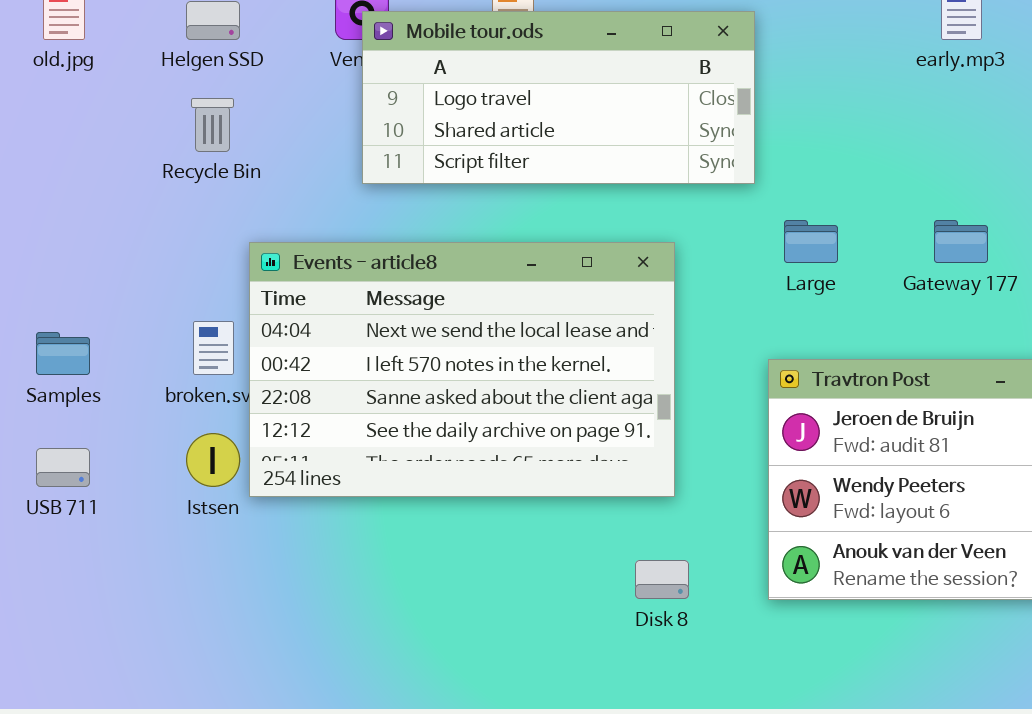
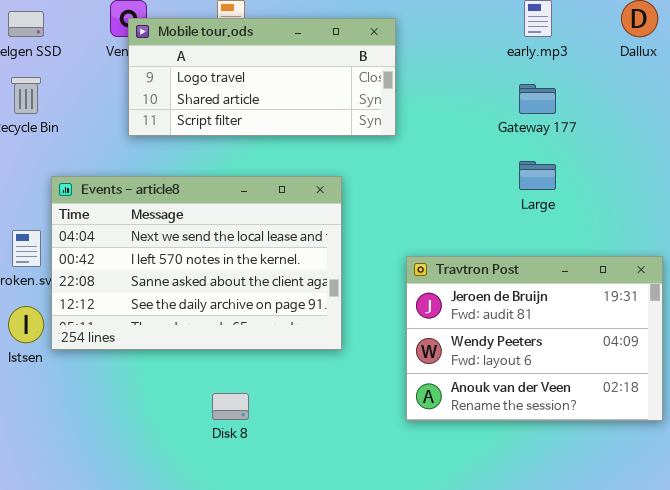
Large: [784,220,838,263] -> [519,161,556,190], moved
Gateway 177: [934,220,988,263] -> [519,84,556,114], moved
Disk 8: [635,560,689,599] -> [212,393,249,420], moved

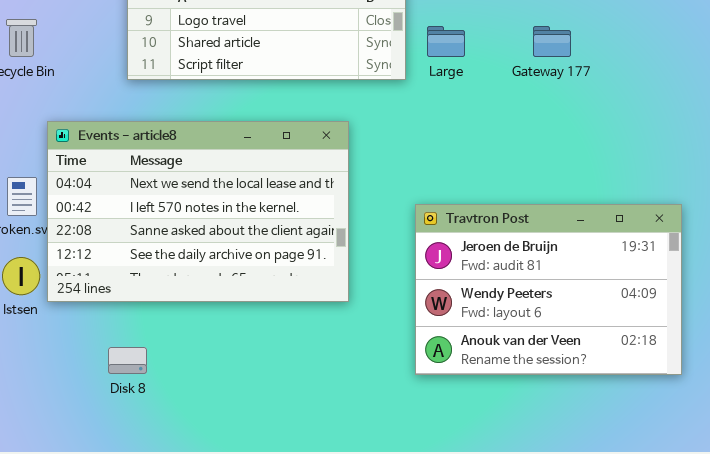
Large: [519,161,556,190] -> [427,26,465,57], moved
Disk 8: [212,393,249,420] -> [108,347,147,374], moved

